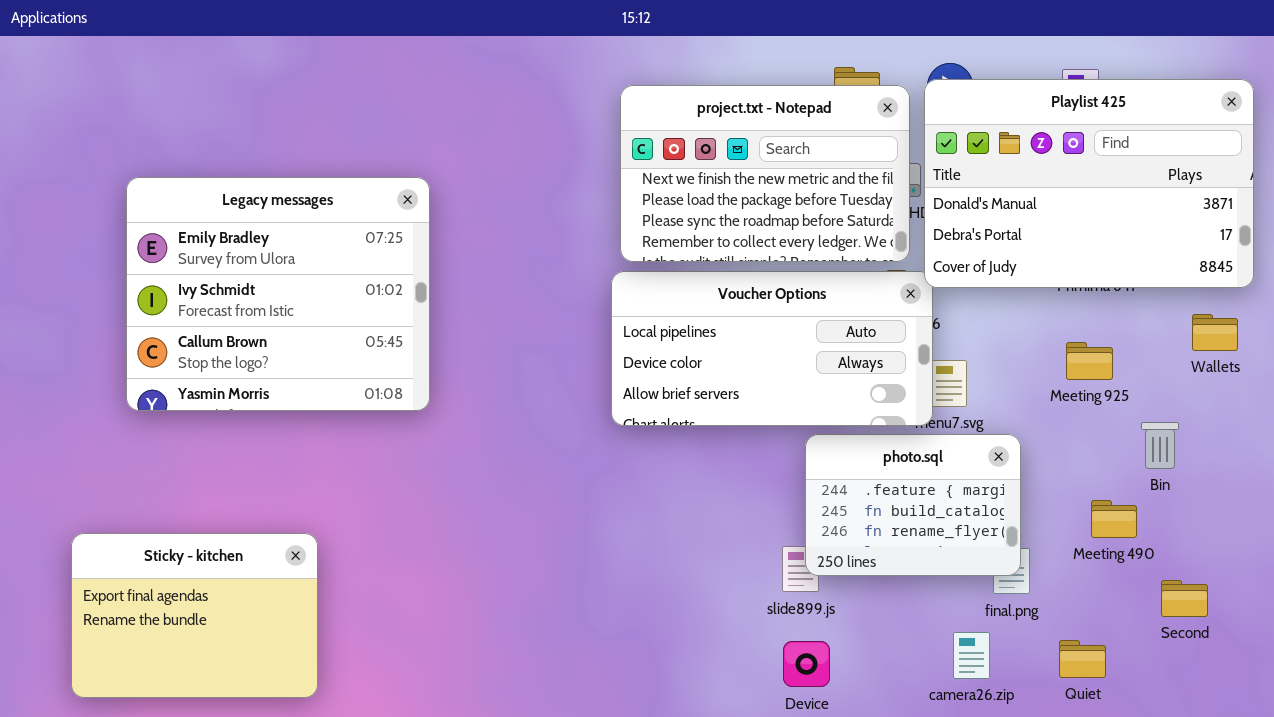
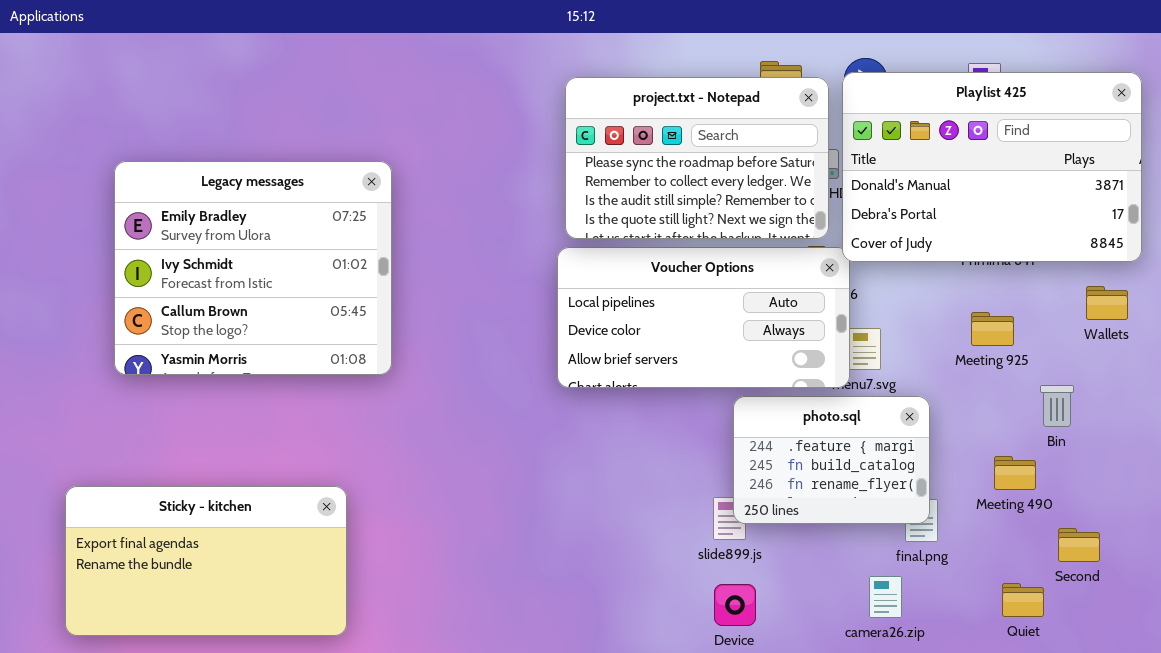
project.txt - Notepad: [620,85,910,262] -> [565,77,829,239], scrolled down 2 rows
Sticky - kitchen: [71,533,318,698] -> [65,486,347,636], resized
Quiet: [1059,640,1106,678] -> [1002,583,1044,617], moved

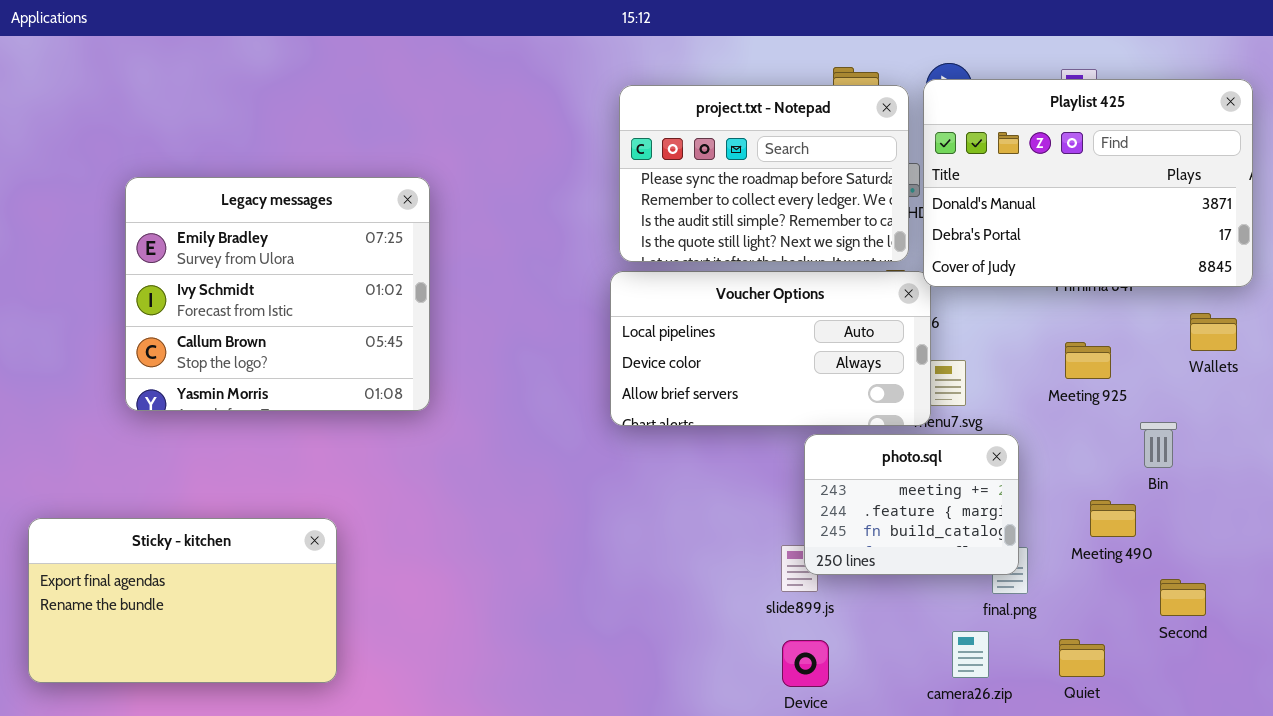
photo.sql: [733,396,930,524] -> [804,434,1019,575], scrolled up 1 row
Sticky - kitchen: [65,486,347,636] -> [28,518,337,683], moved
Quiet: [1002,583,1044,617] -> [1059,639,1105,677], moved

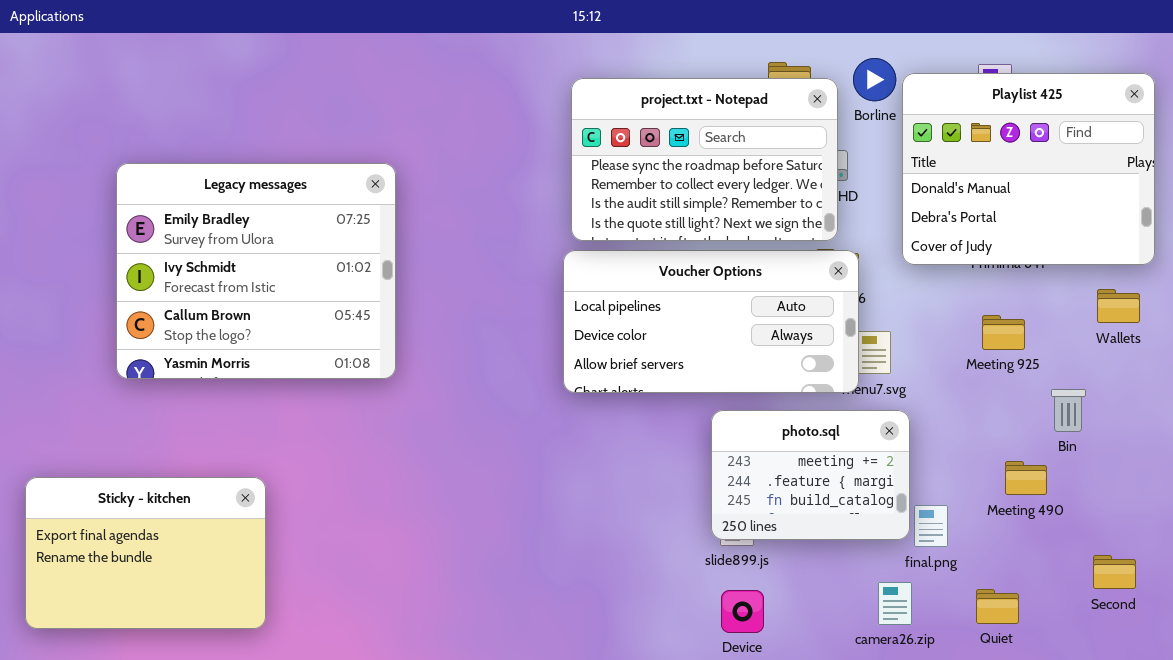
Playlist 425: [923,79,1253,287] -> [902,73,1155,265], resized
photo.sql: [804,434,1019,575] -> [711,410,910,540], moved
Sticky - kitchen: [28,518,337,683] -> [25,477,266,629], resized
Second: [1160,579,1206,616] -> [1093,555,1136,589], moved

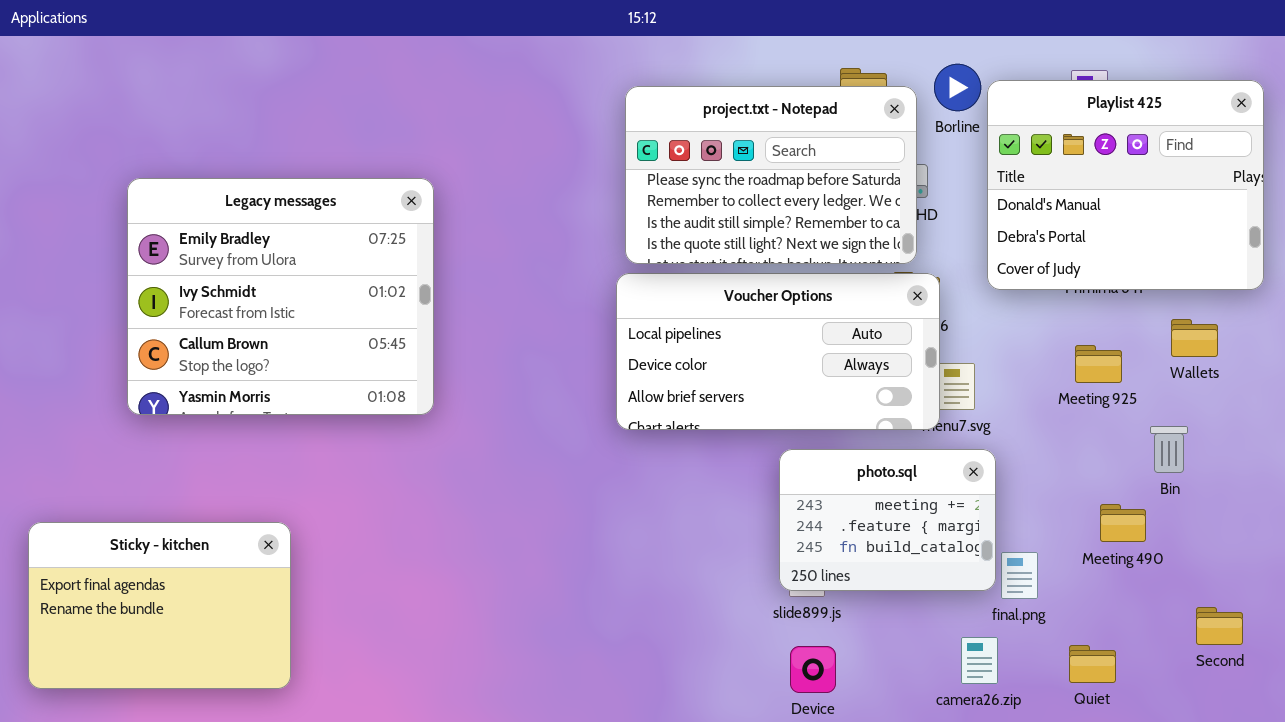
Wallets: [1097,289,1140,323] -> [1171,319,1218,357], moved

